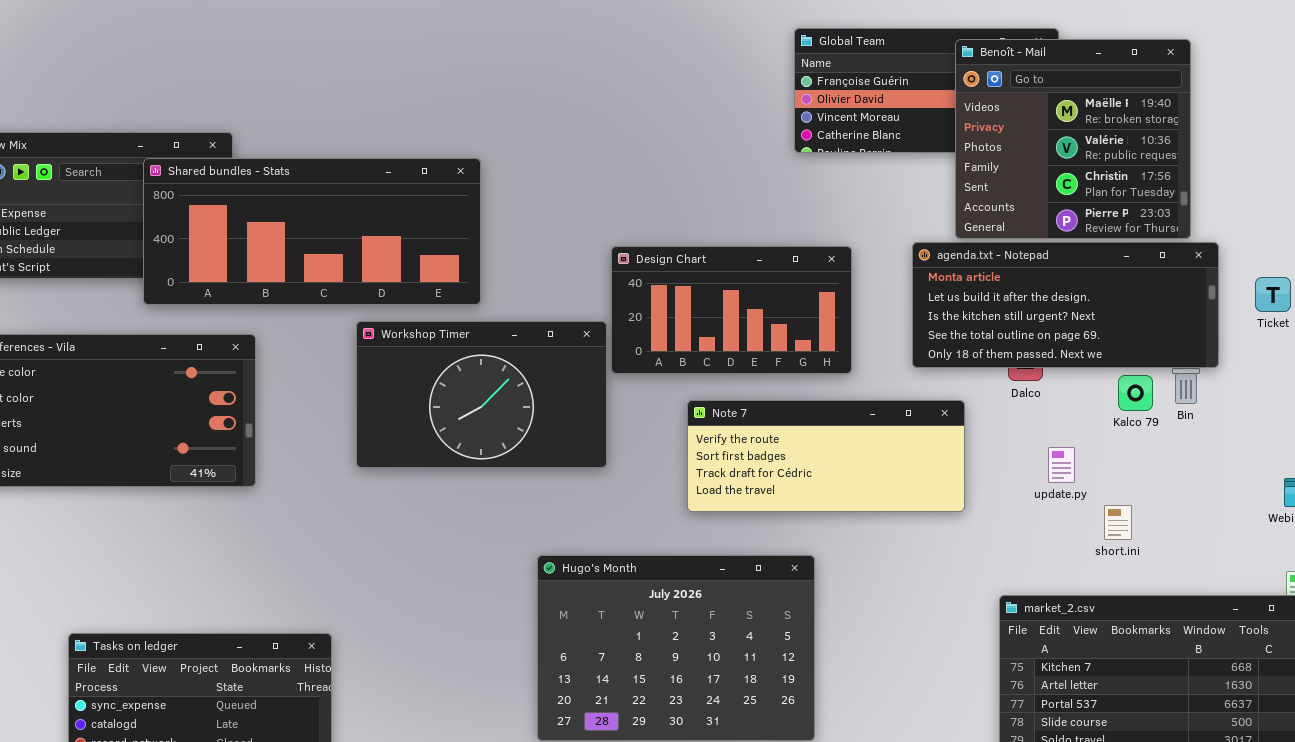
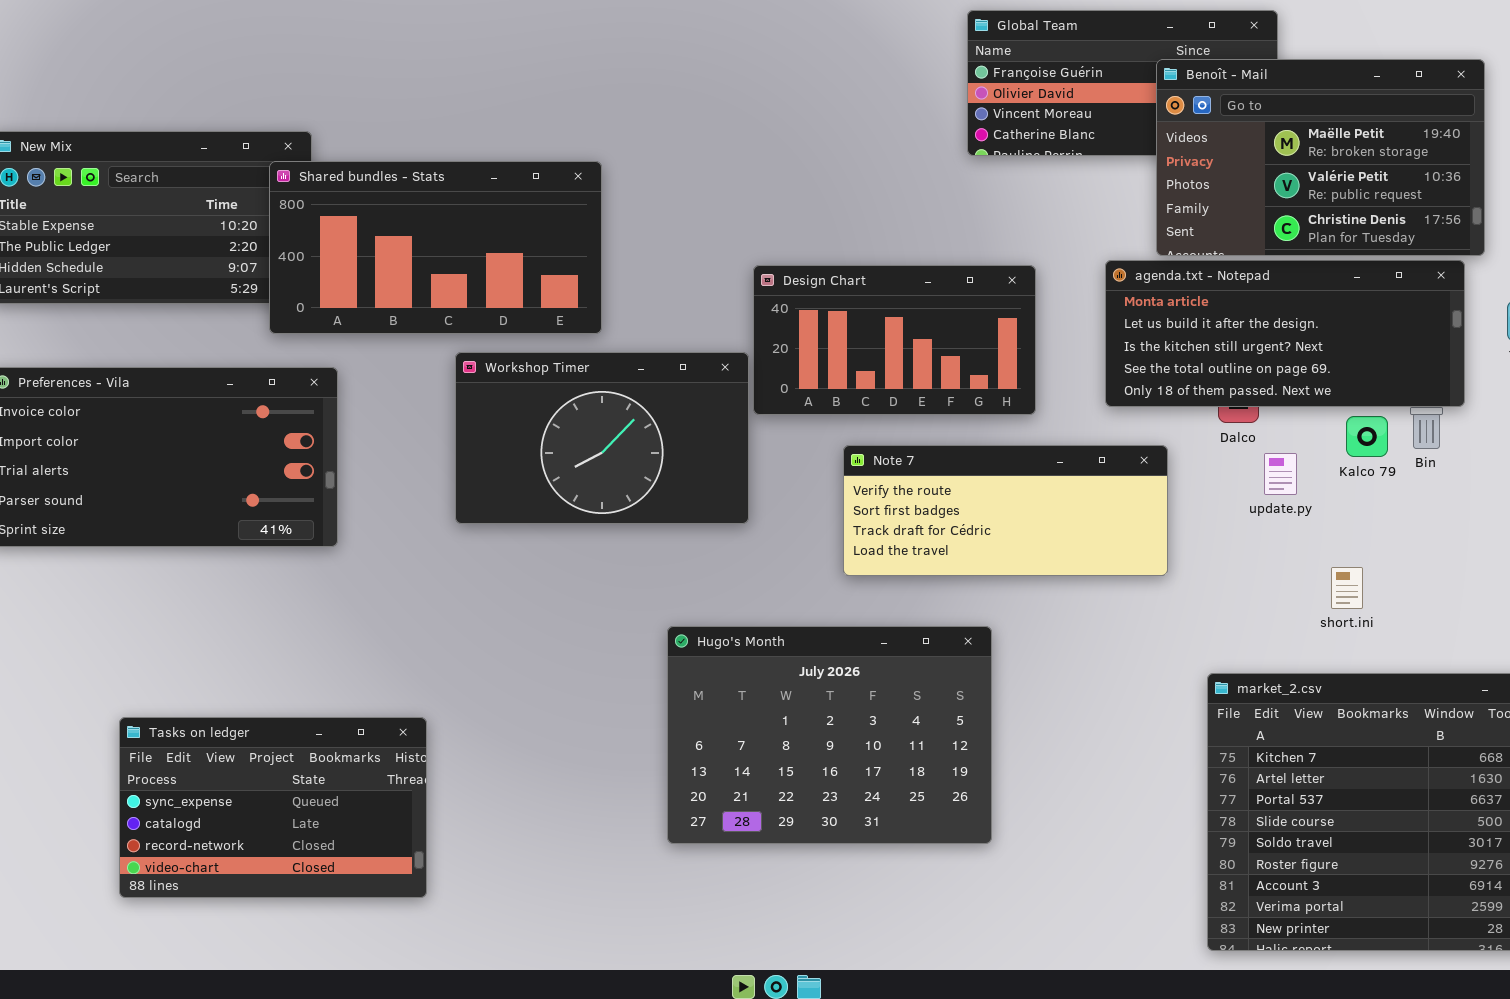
Benoît - Mail: [955,39,1191,239] -> [1156,59,1485,256], resized
Shared bundles - Stats: [143,158,481,305] -> [269,161,602,334], resized
update.py: [1048,447,1075,483] -> [1264,453,1297,495], moved

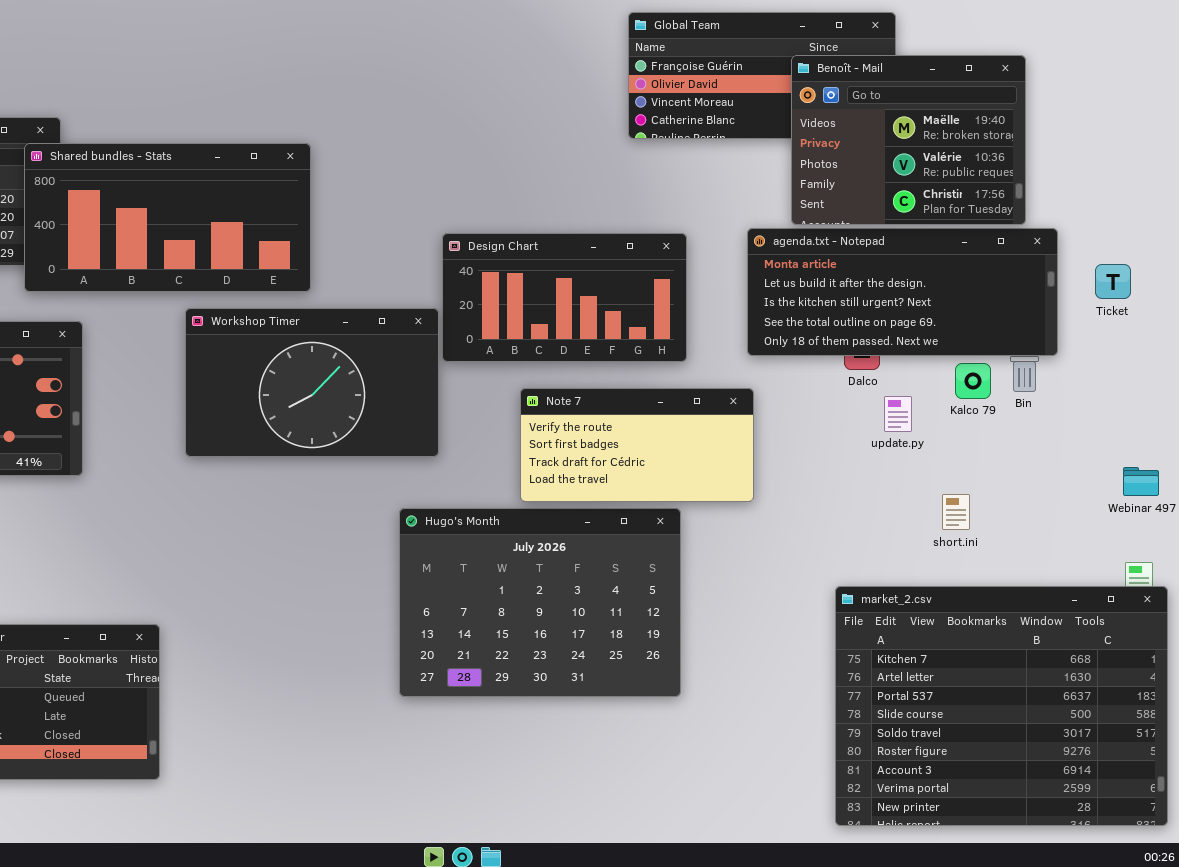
Benoît - Mail: [1156,59,1485,256] -> [791,55,1026,225], resized
Note 7: [843,445,1168,576] -> [520,388,754,502], resized
Hugo's Month: [667,626,992,844] -> [399,508,681,697], moved

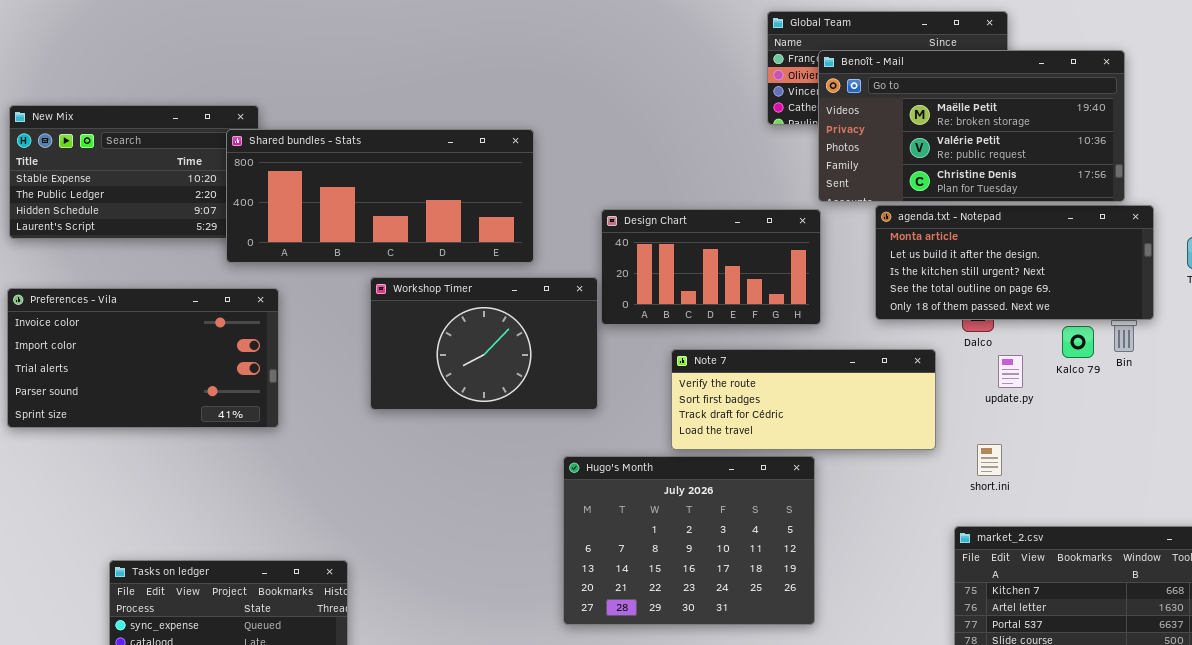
Benoît - Mail: [791,55,1026,225] -> [818,50,1125,202], resized
Shared bundles - Stats: [24,143,311,292] -> [226,129,534,263], resized
Note 7: [520,388,754,502] -> [671,349,936,450], resized
short.ini: [942,494,970,530] -> [977,444,1002,476], moved

